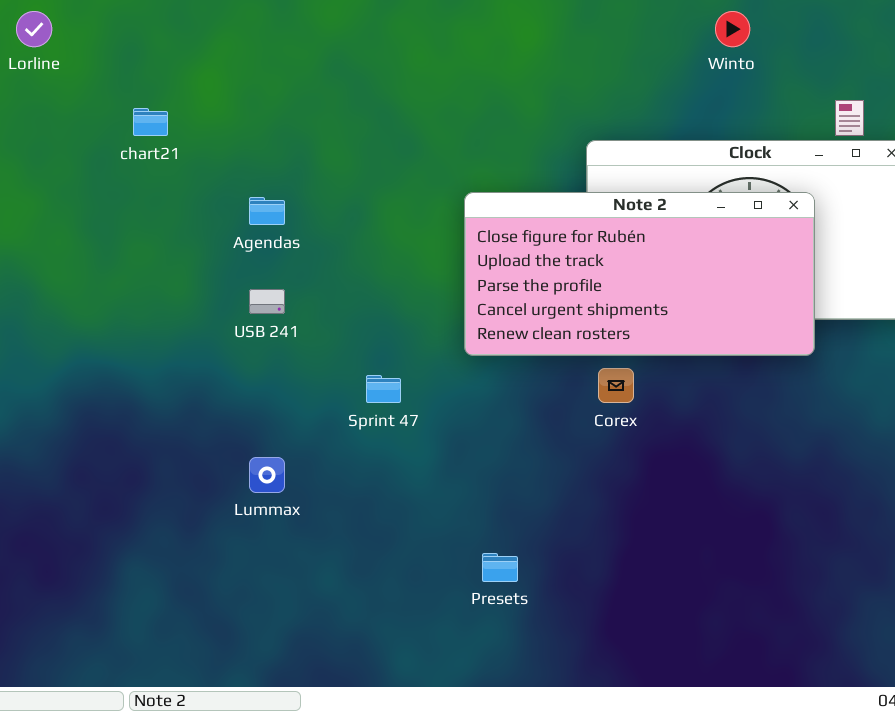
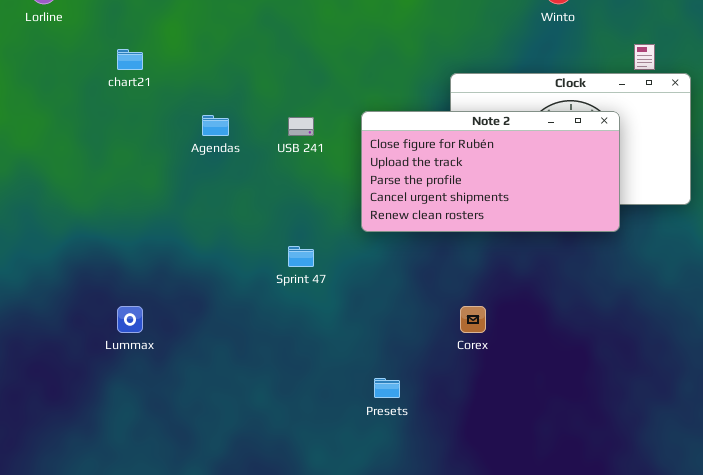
USB 241: [249,289,285,314] -> [288,117,314,136], moved
Corex: [598,368,634,403] -> [460,306,486,333], moved
Lummax: [249,457,285,493] -> [117,306,143,333], moved

